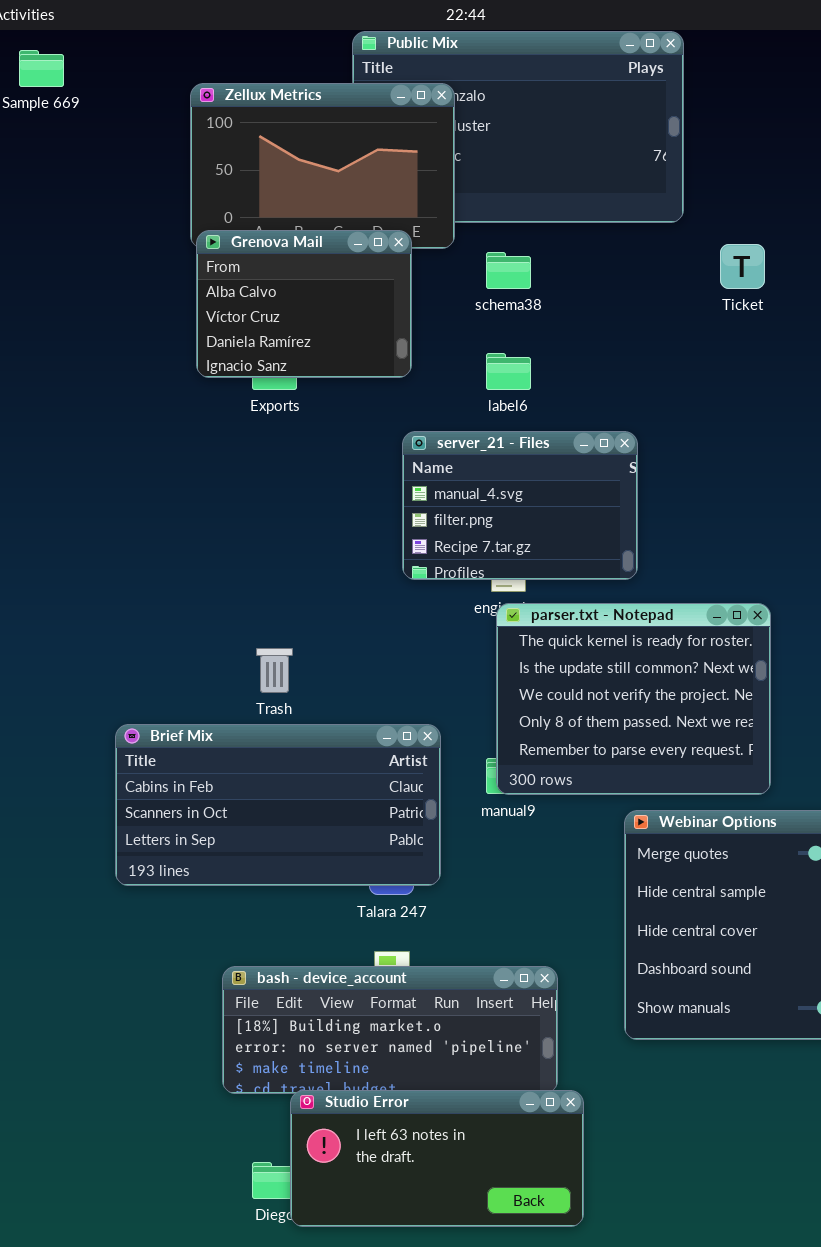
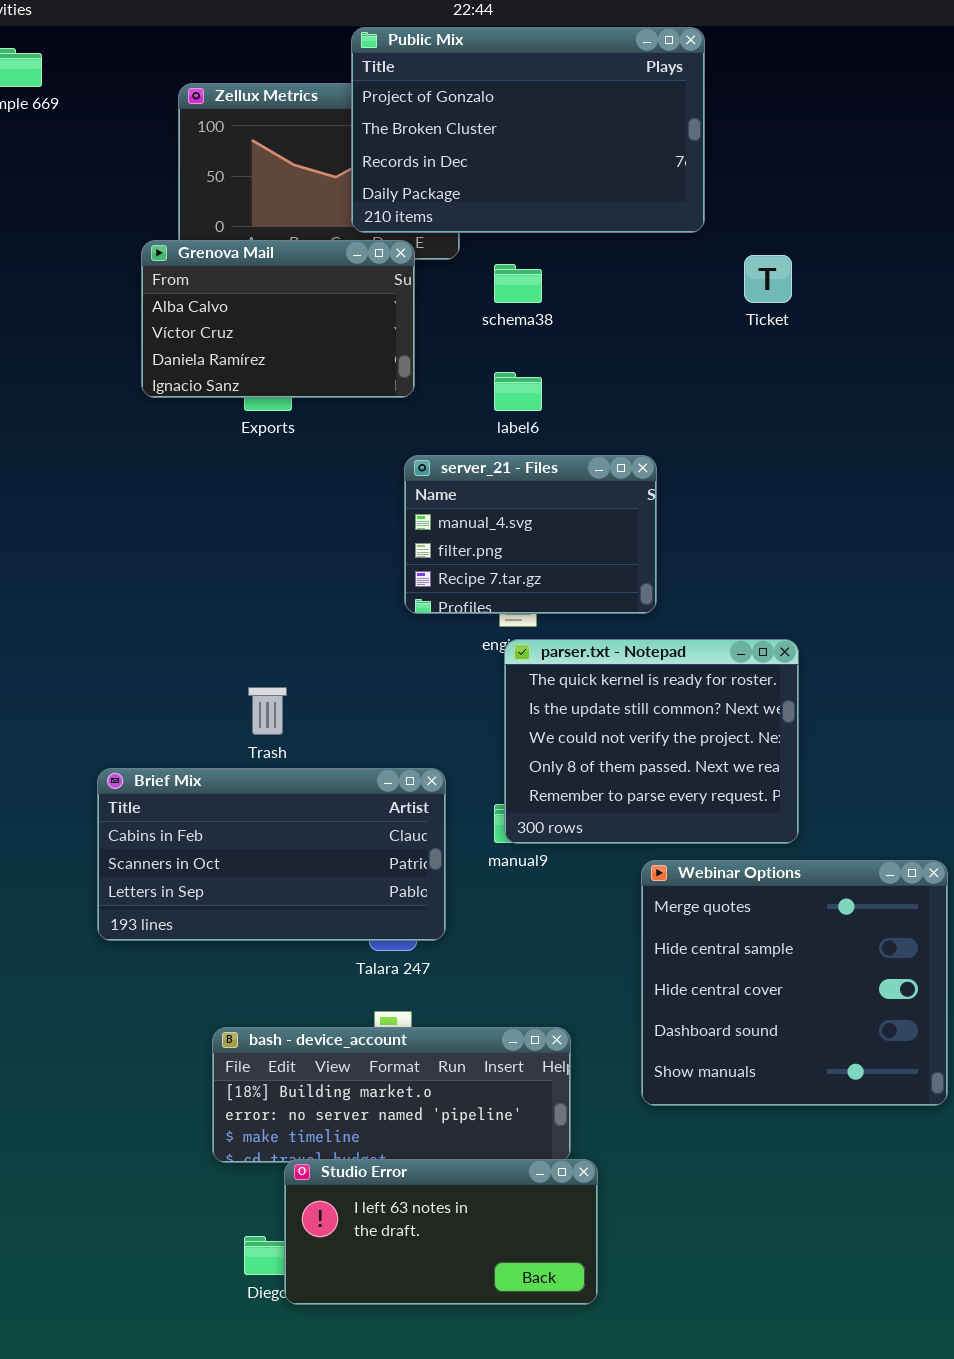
Public Mix: [352,31,684,223] -> [351,27,705,233], raised
Grenova Mail: [196,230,412,378] -> [141,240,415,398], resized

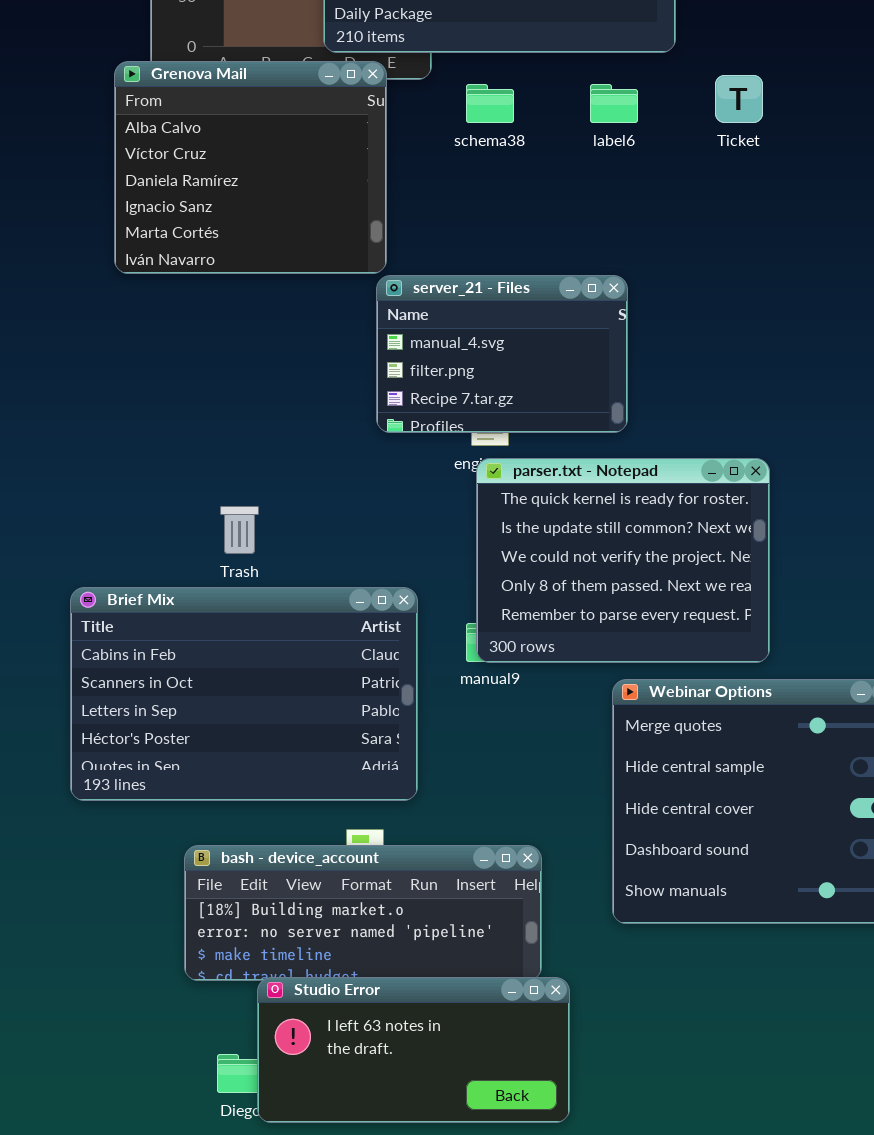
Grenova Mail: [141,240,415,398] -> [114,61,387,274], resized
label6: [494,372,542,411] -> [590,84,638,123], moved
Brief Mix: [97,768,446,941] -> [70,587,418,801], resized

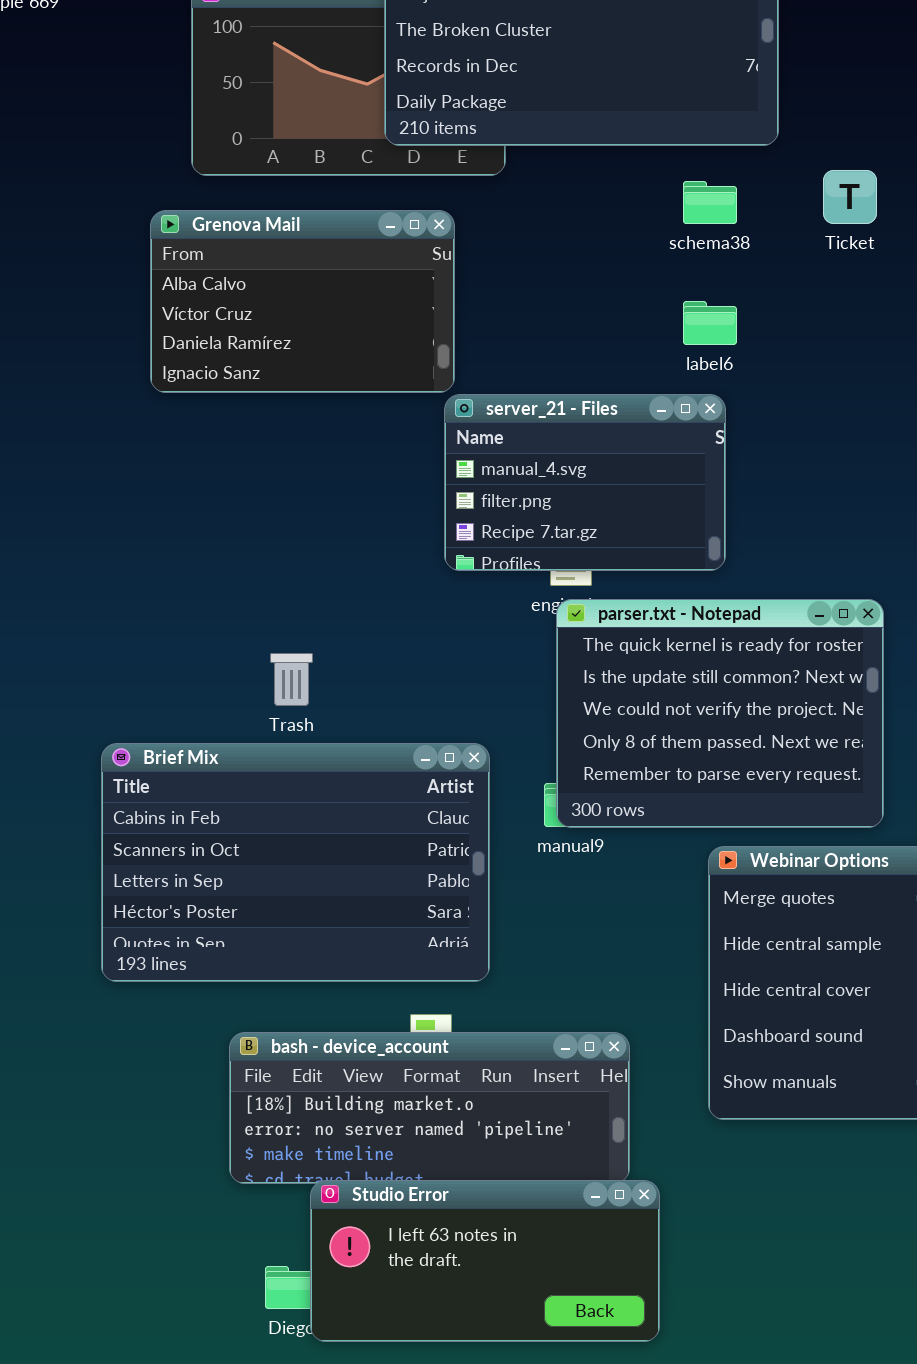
Grenova Mail: [114,61,387,274] -> [150,210,455,393], resized
schema38: [466,84,514,123] -> [683,181,737,224], moved
label6: [590,84,638,123] -> [683,301,737,345], moved

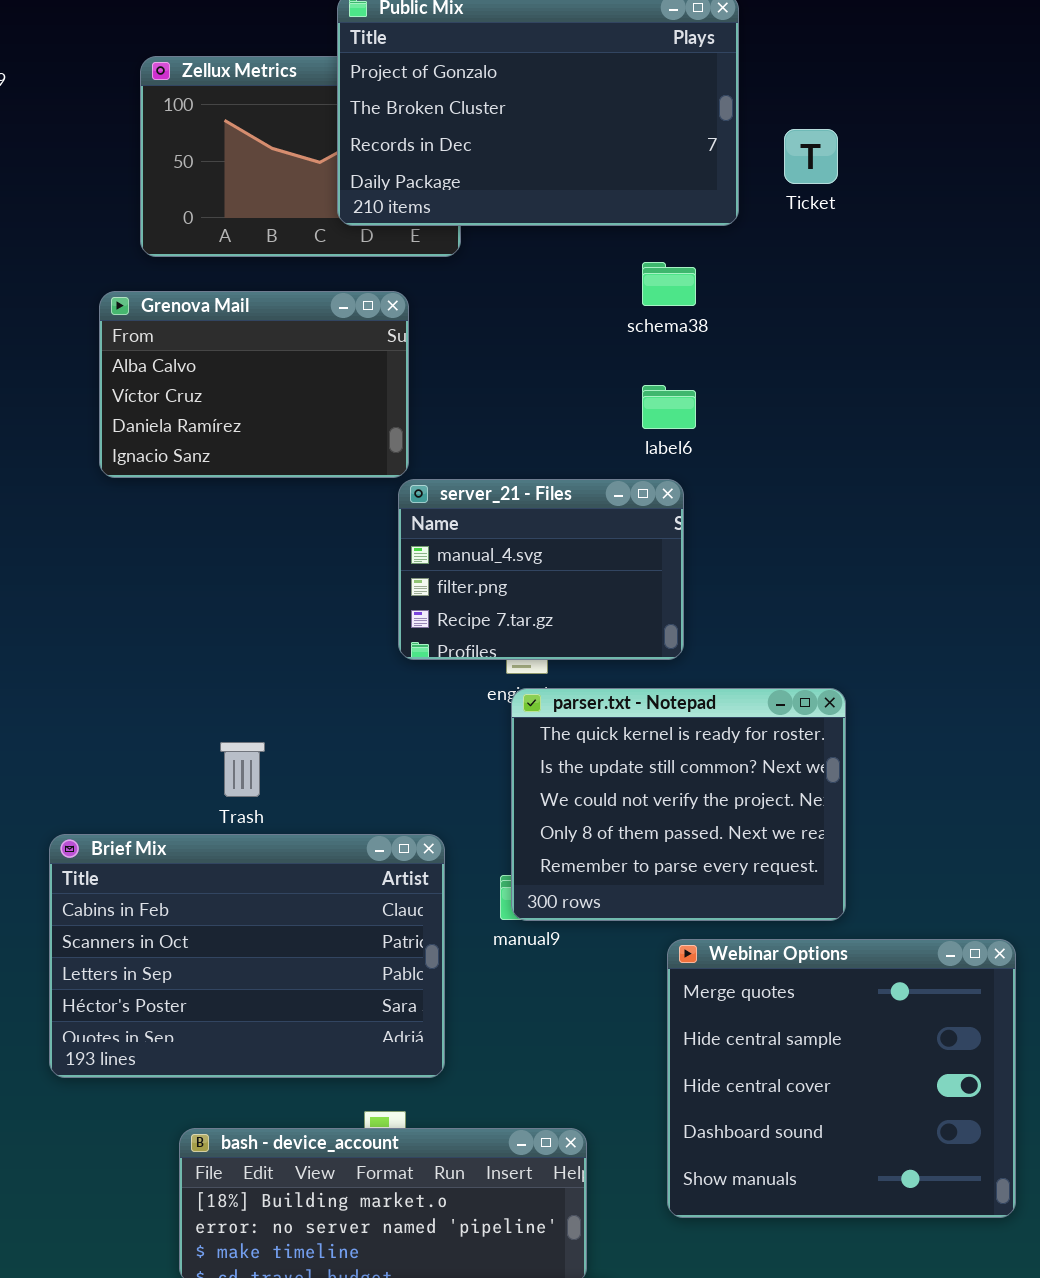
Ticket: [823,170,877,224] -> [784,129,838,184], moved

